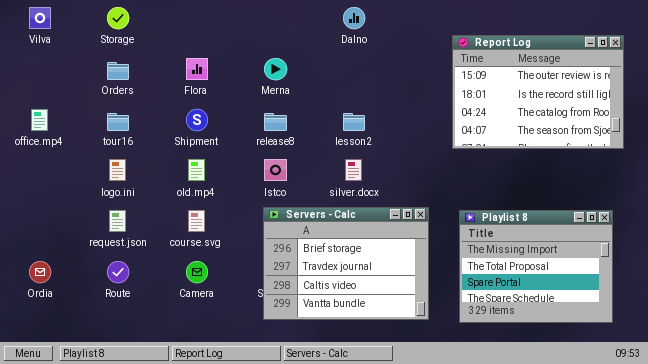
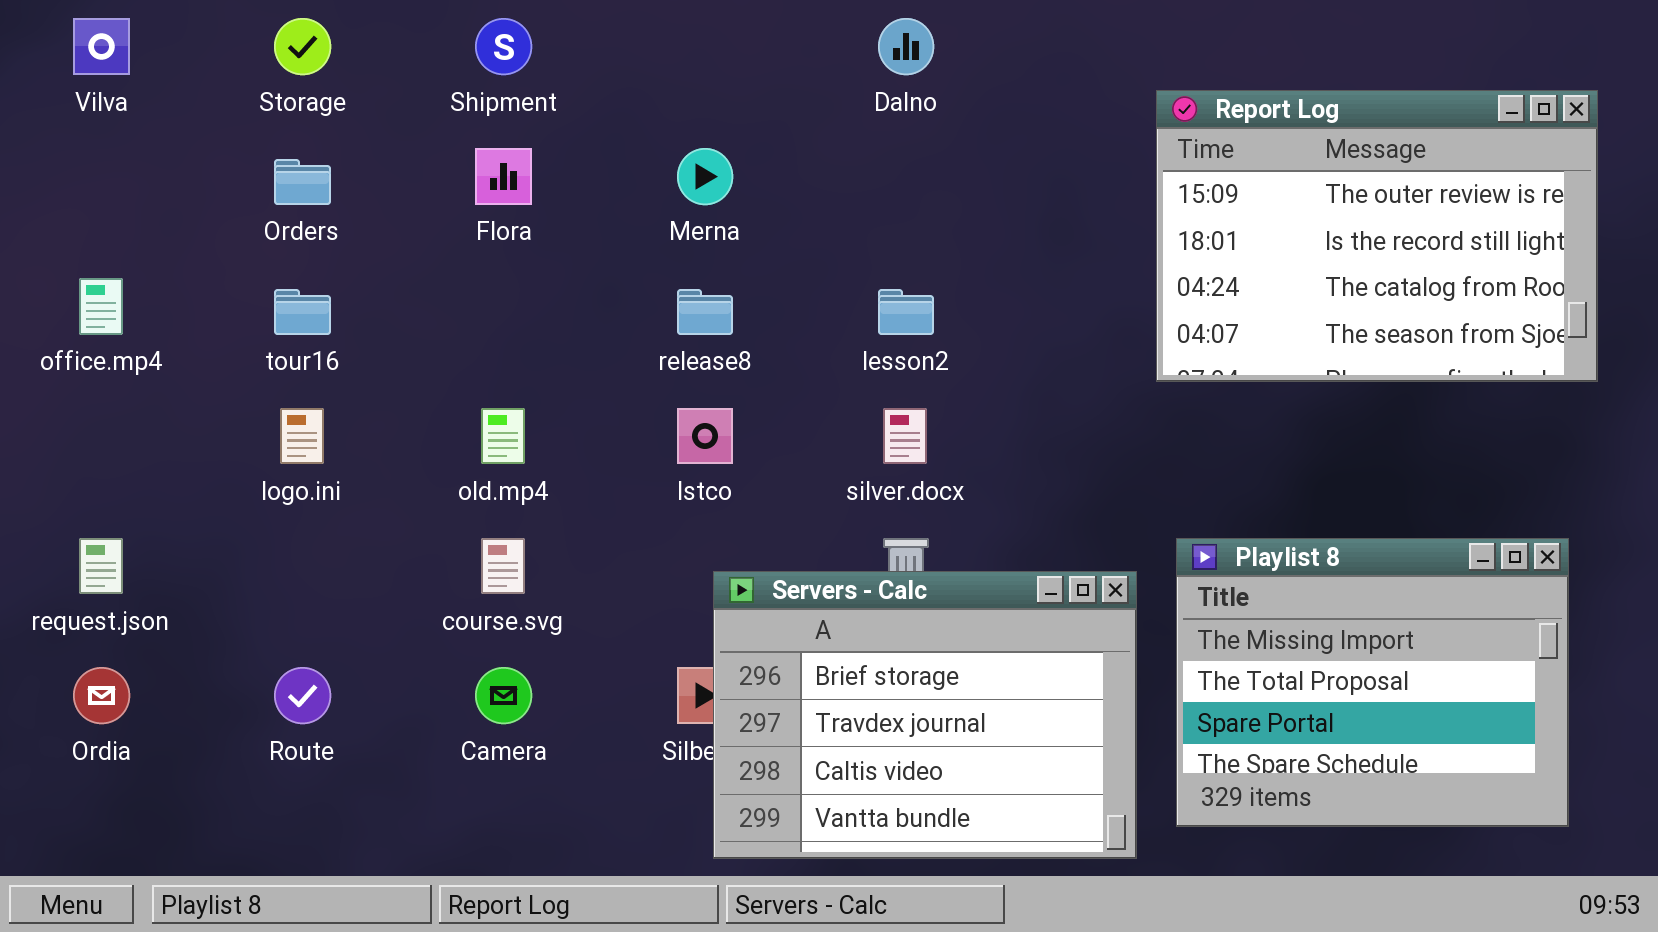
Shipment: [186,109,208,131] -> [475,18,532,75], moved
Servers - Calc: [263,207,429,320] -> [713,571,1137,859], moved
request.json: [109,210,126,232] -> [79,538,123,594], moved

